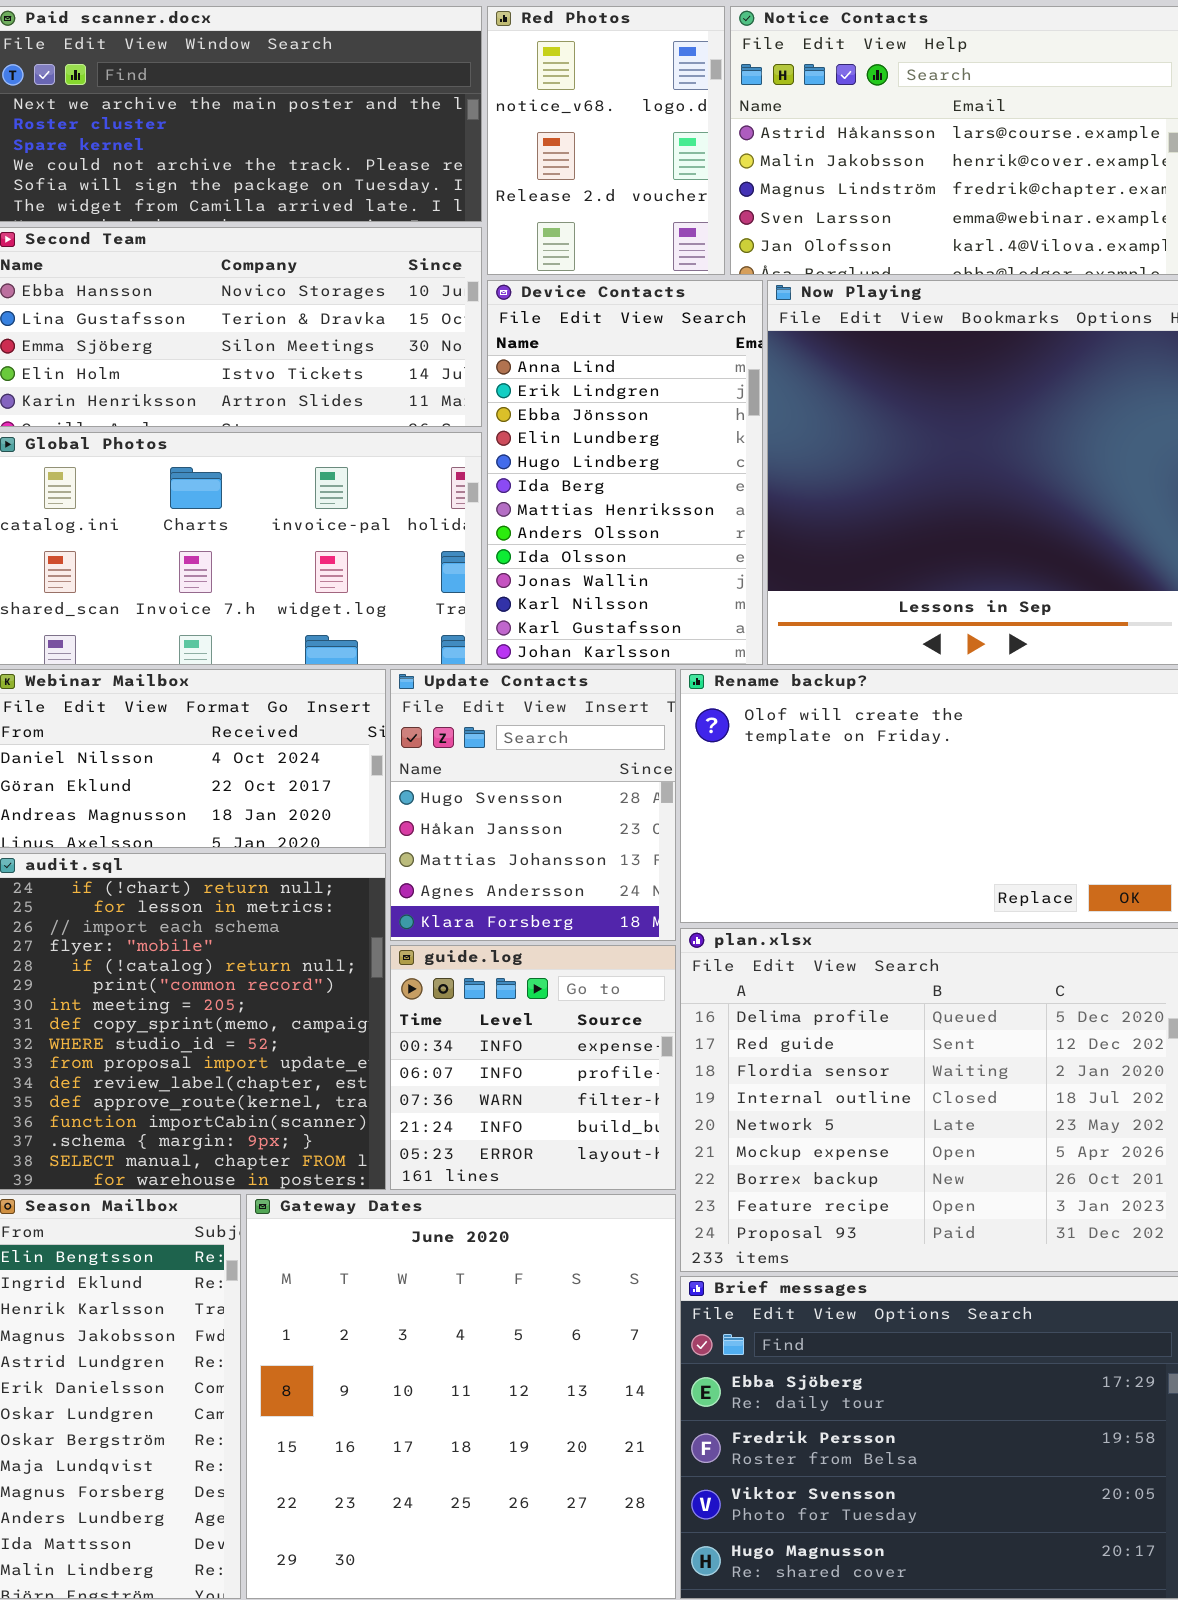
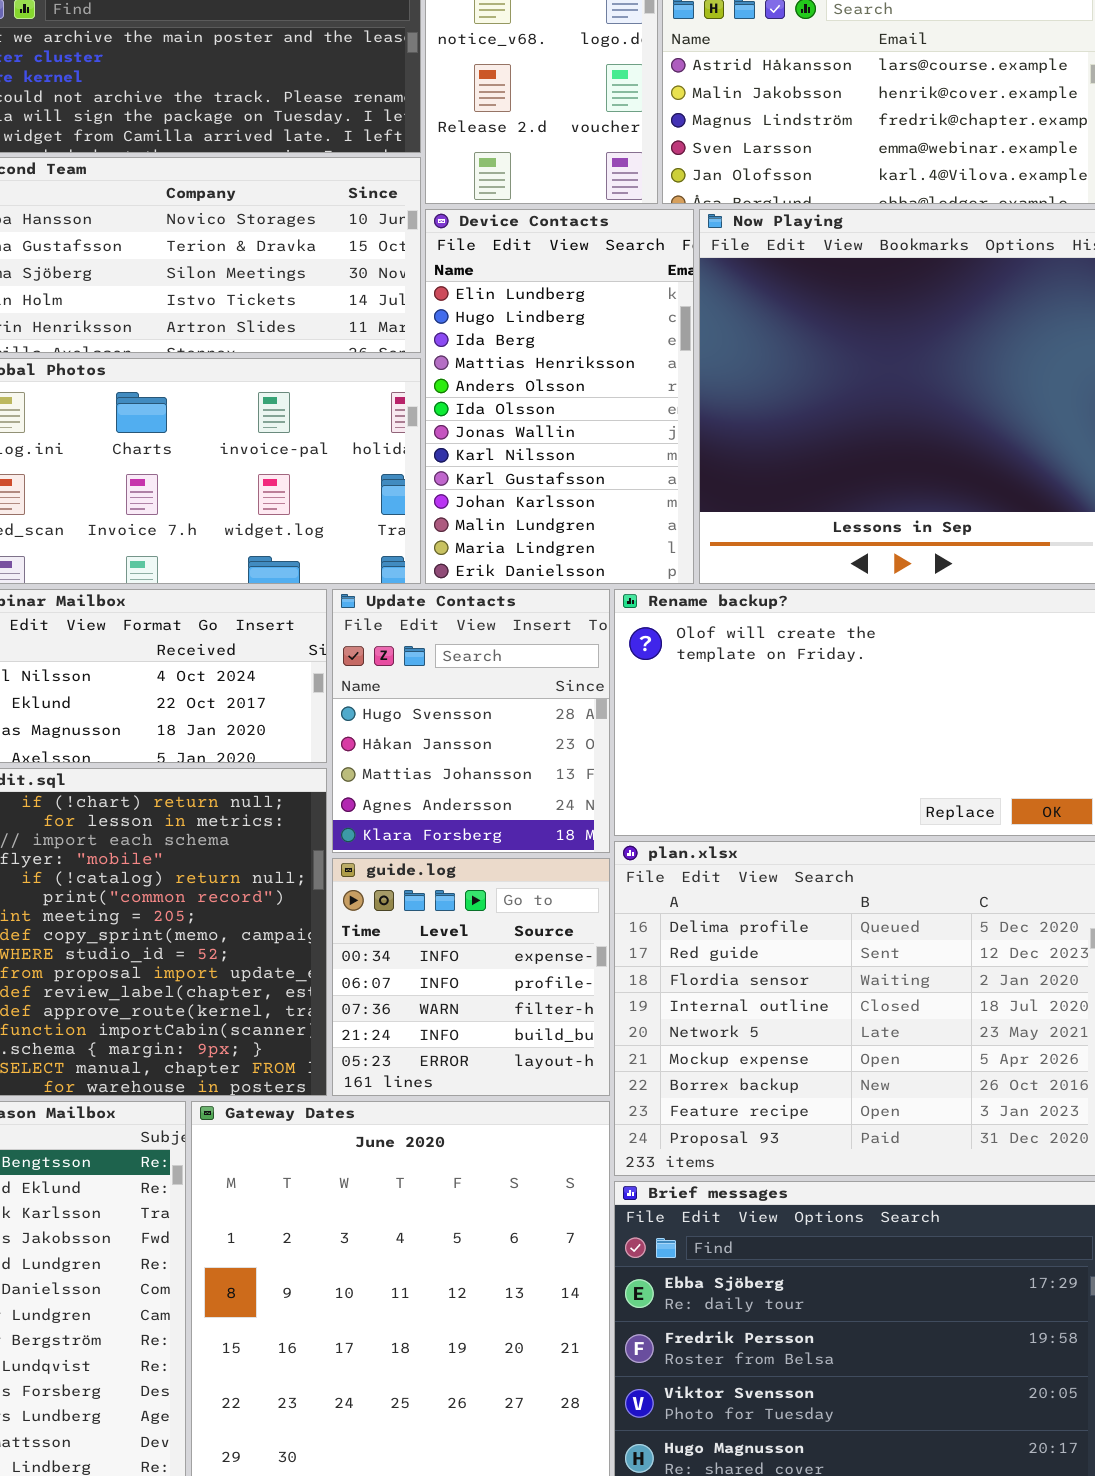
Device Contacts: [487,280,763,665] -> [425,209,694,584], scrolled down 3 rows

